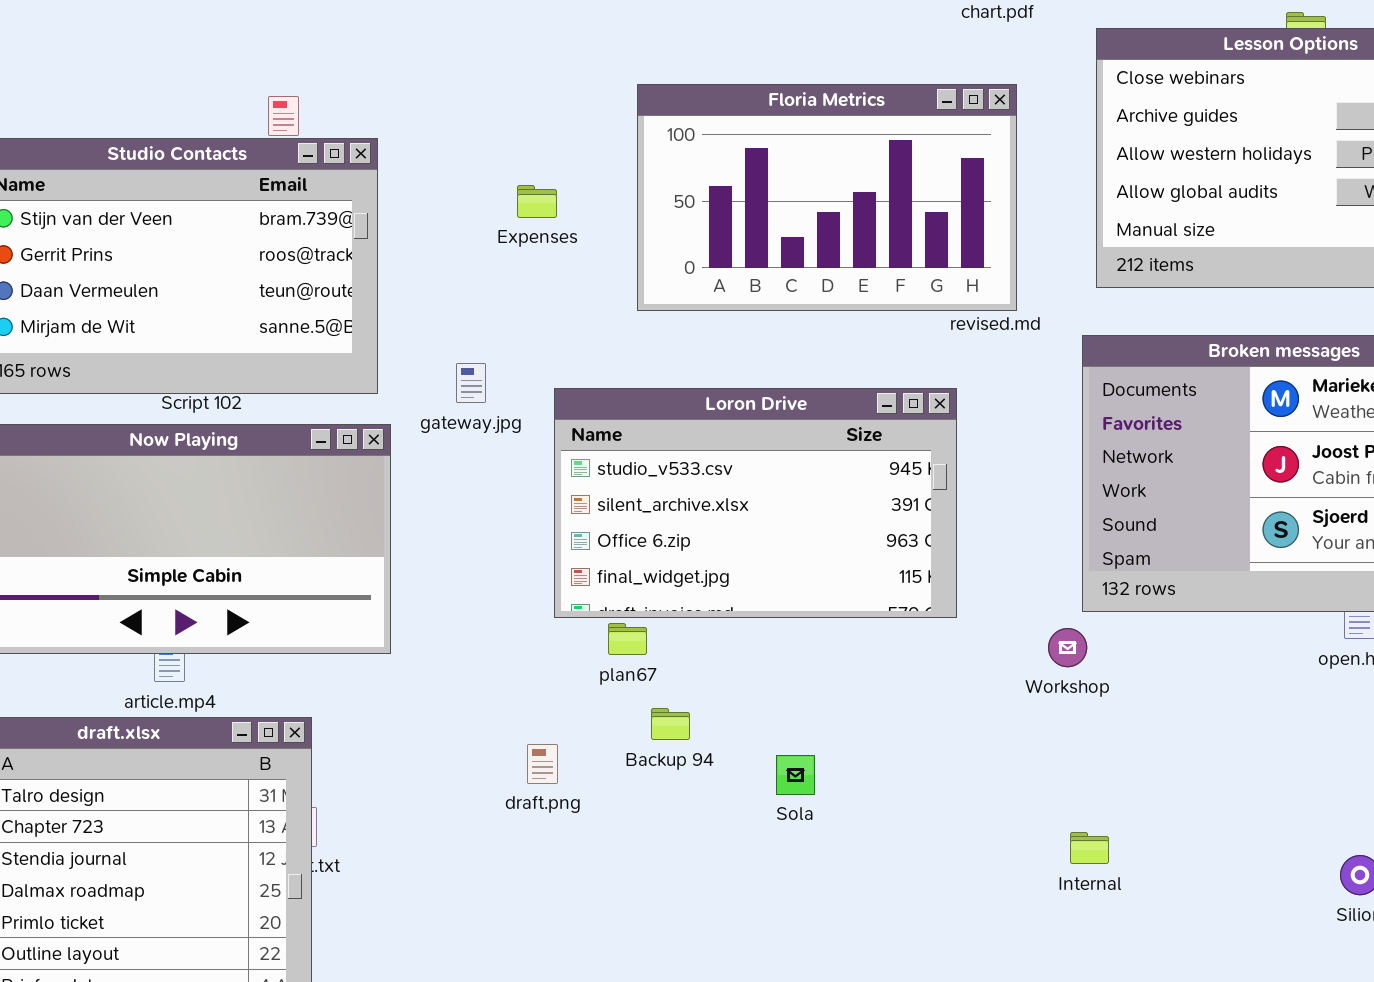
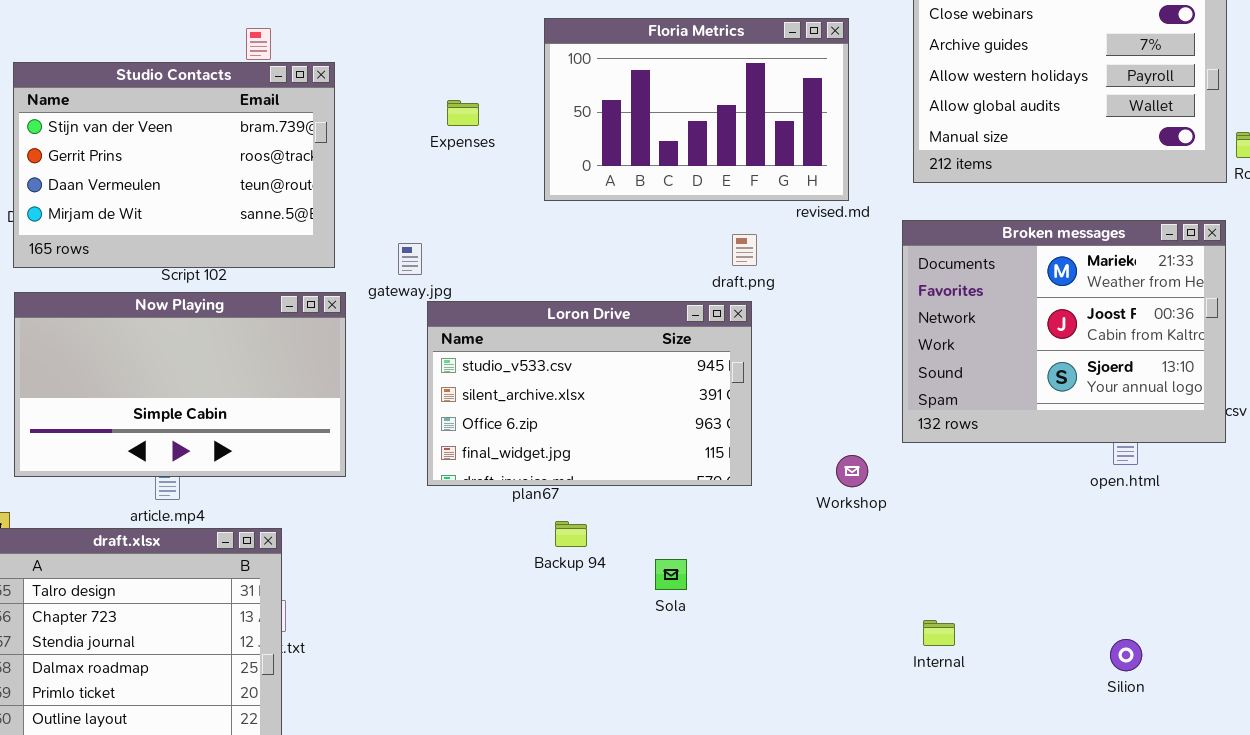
Loron Drive: [554,388,957,618] -> [427,301,752,486], moved
Workshop: [1048,628,1087,667] -> [836,455,868,487], moved
draft.png: [527,744,558,784] -> [732,234,757,266], moved
Internal: [1070,832,1109,864] -> [923,620,955,646], moved

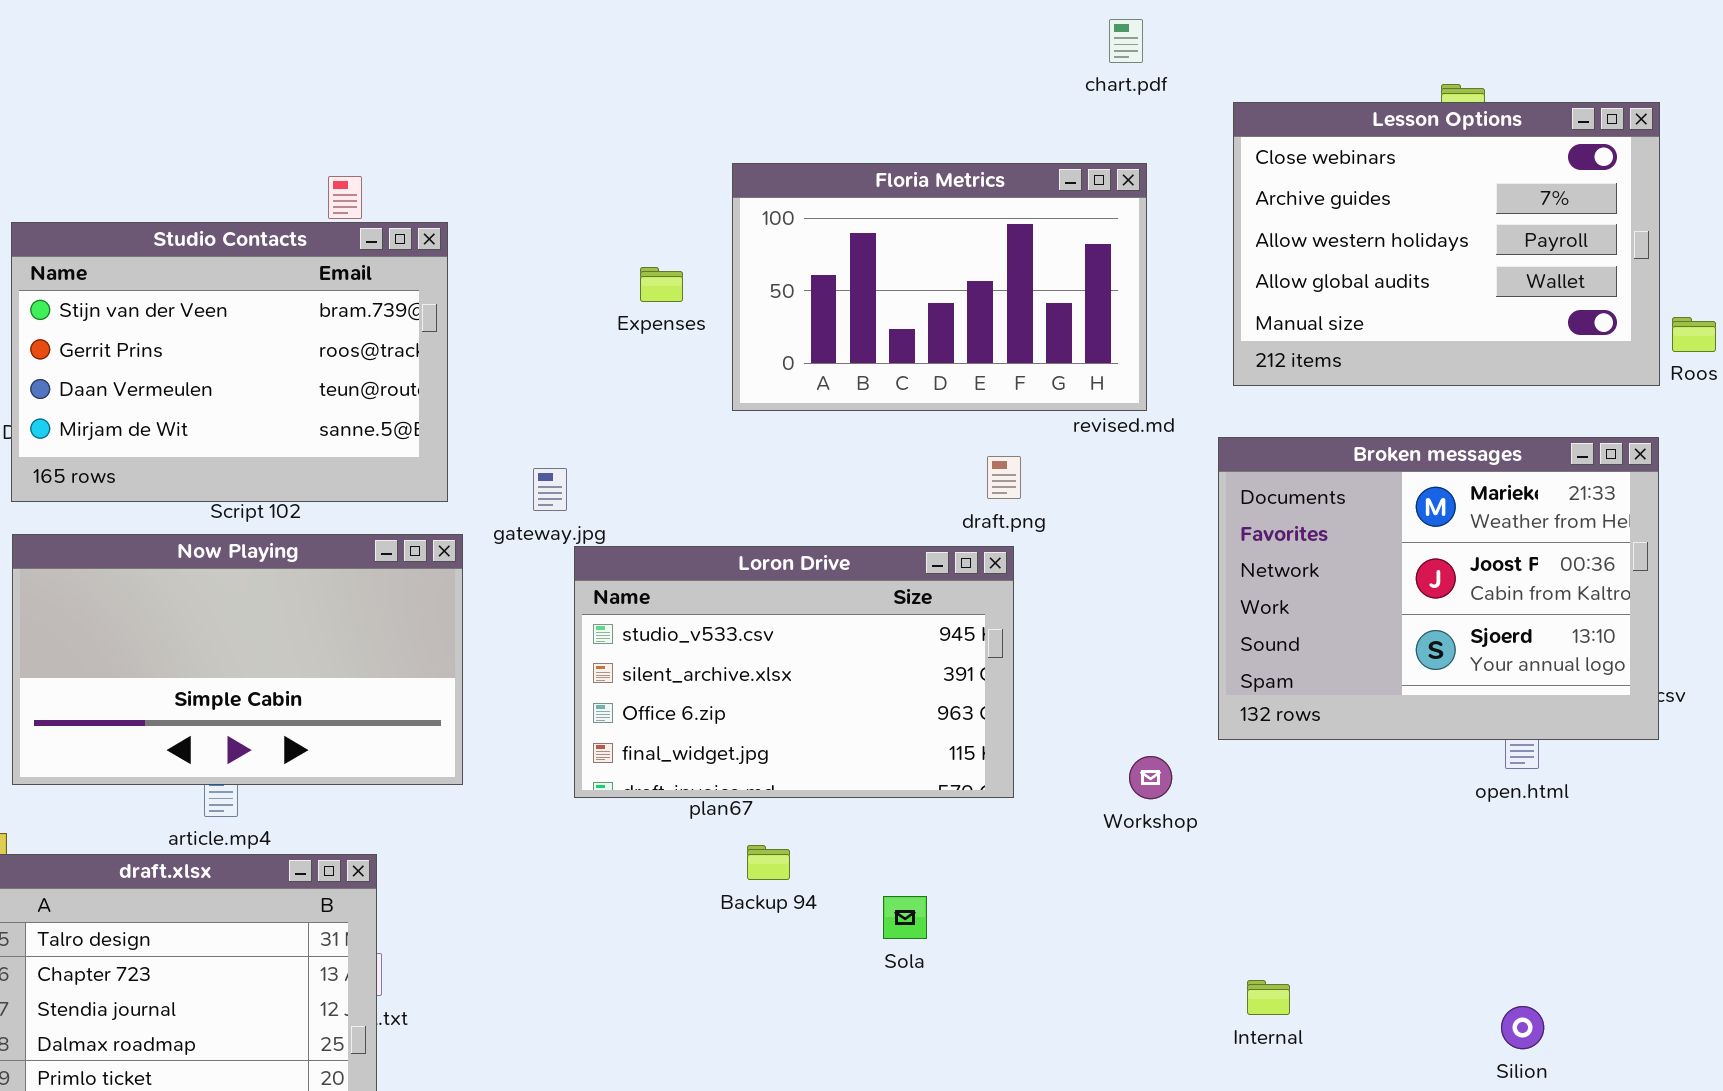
Expenses: [447,100,479,126] -> [640,267,683,302], moved

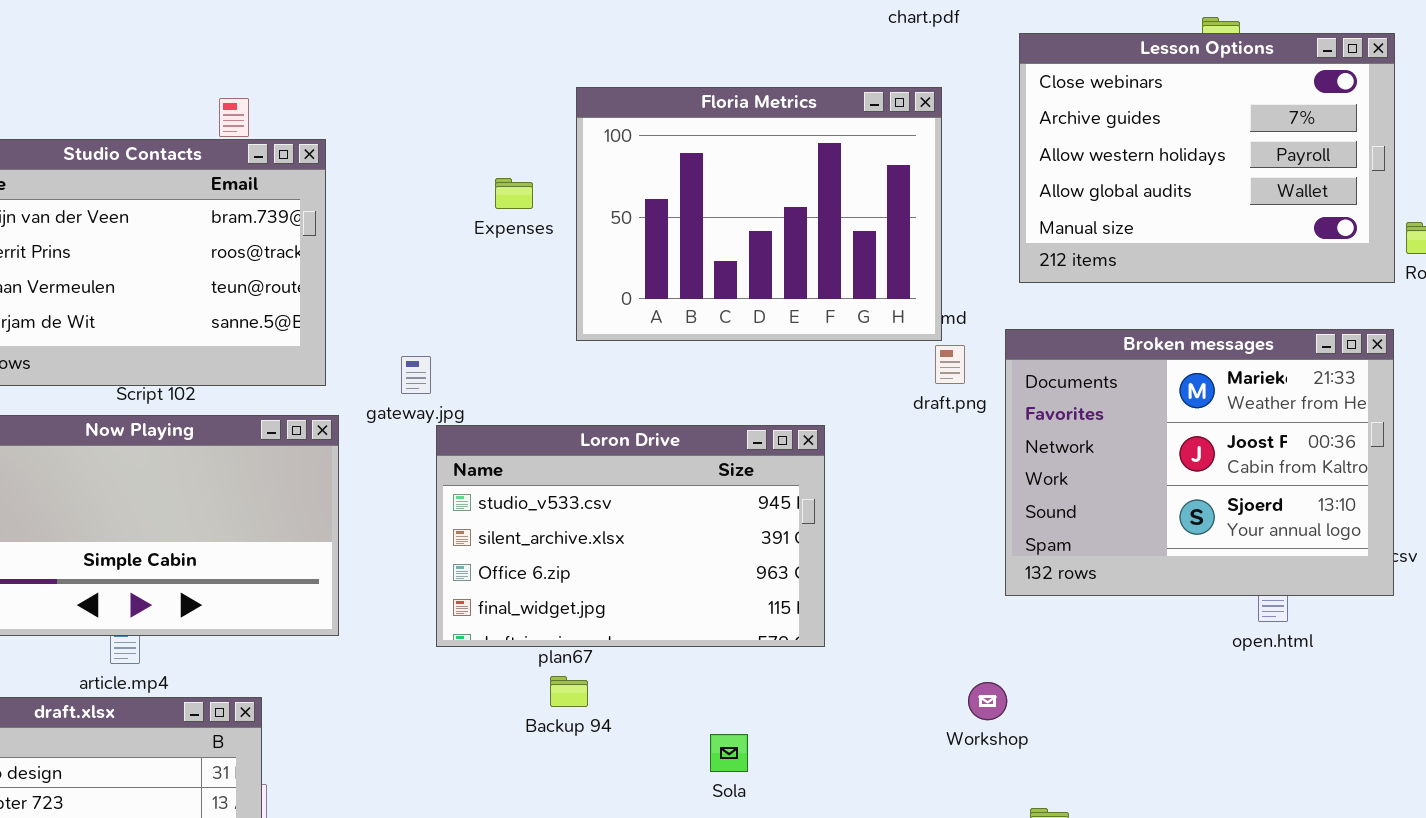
Floria Metrics: [732,163,1147,411] -> [576,87,942,341], resized
draft.png: [987,456,1021,499] -> [935,345,965,384], moved
Workshop: [1129,756,1172,799] -> [968,682,1007,720], moved
Backup 94: [747,845,790,880] -> [550,676,588,707], moved

